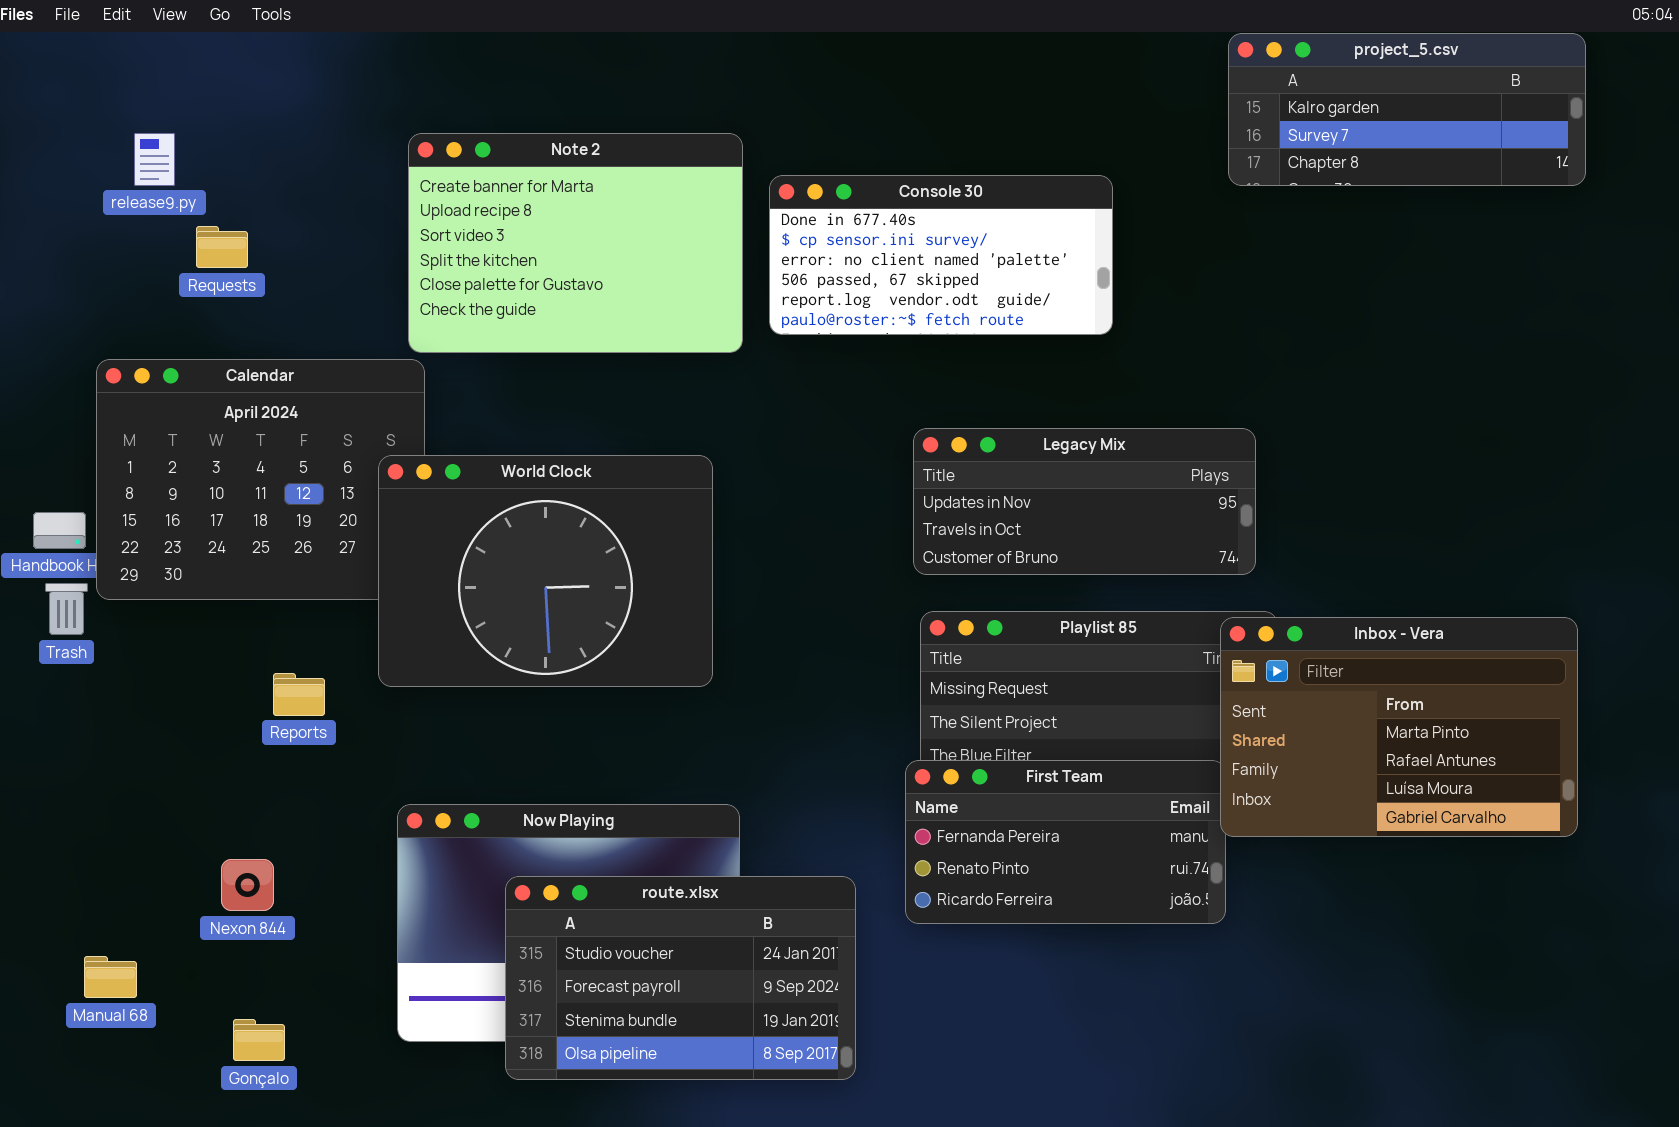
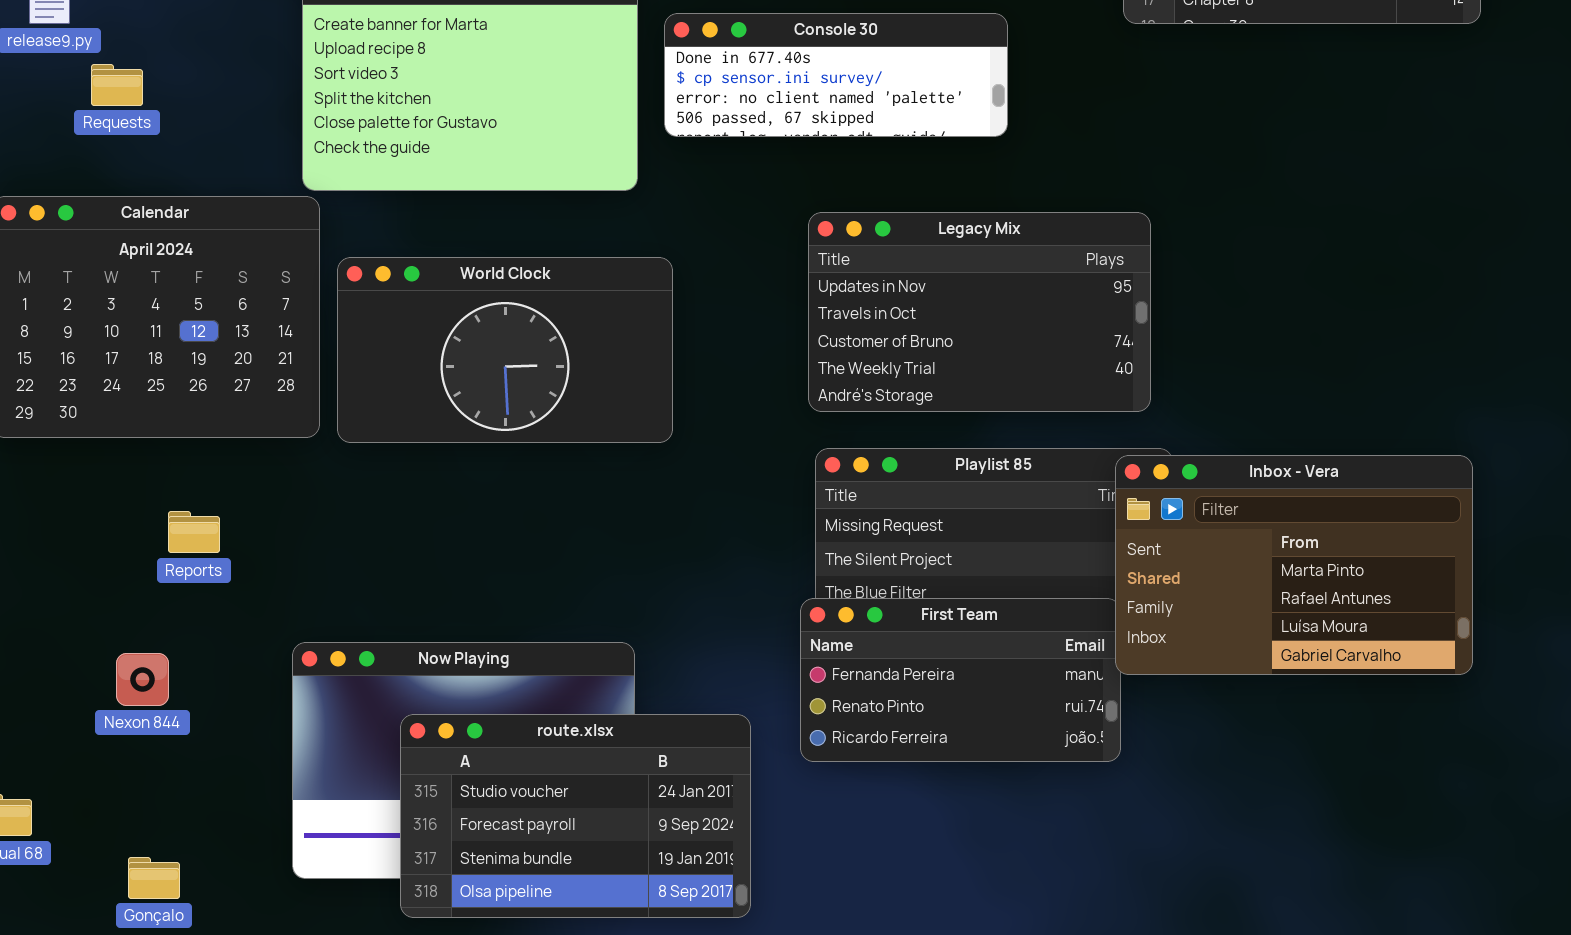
Console 30: [769,175,1113,335] -> [664,13,1008,137], resized
Legacy Mix: [913,428,1256,575] -> [808,212,1151,412], resized
World Clock: [378,455,713,687] -> [337,257,673,443], moved, resized
Nexon 844: [221,859,274,911] -> [116,653,169,706], moved

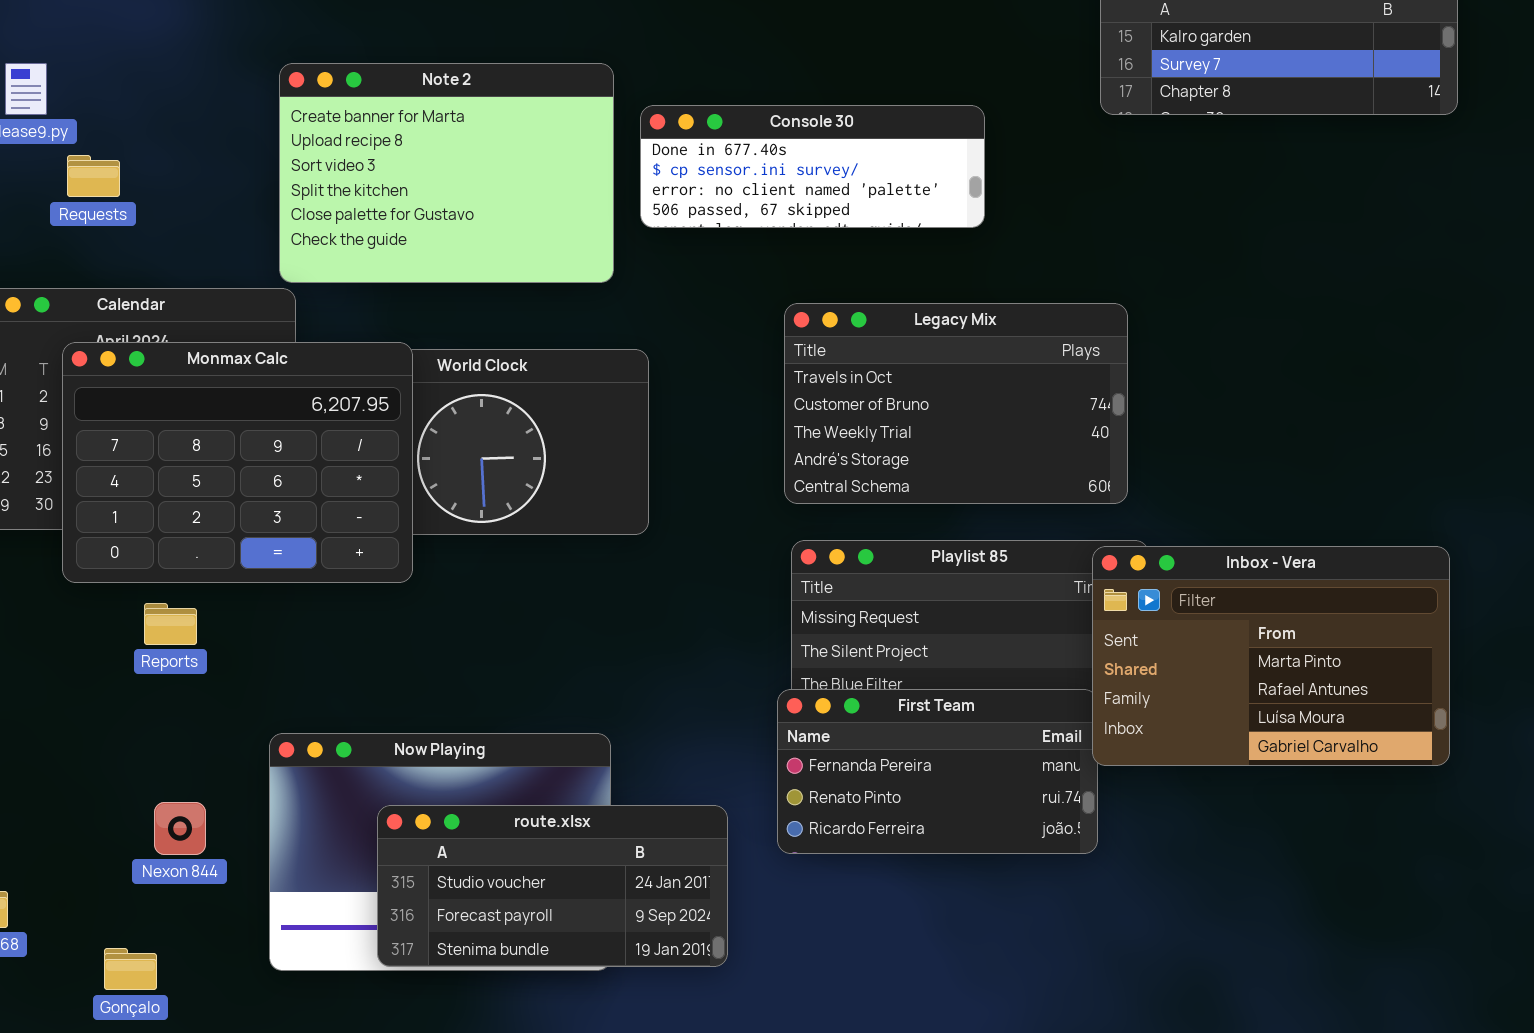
Legacy Mix: [808,212,1151,412] -> [784,303,1128,504], scrolled down 1 row
Monmax Calc: none -> [62,342,413,583], opened
Nexon 844: [116,653,169,706] -> [154,802,206,855], moved
route.xlsx: [400,714,751,918] -> [377,805,728,967], resized

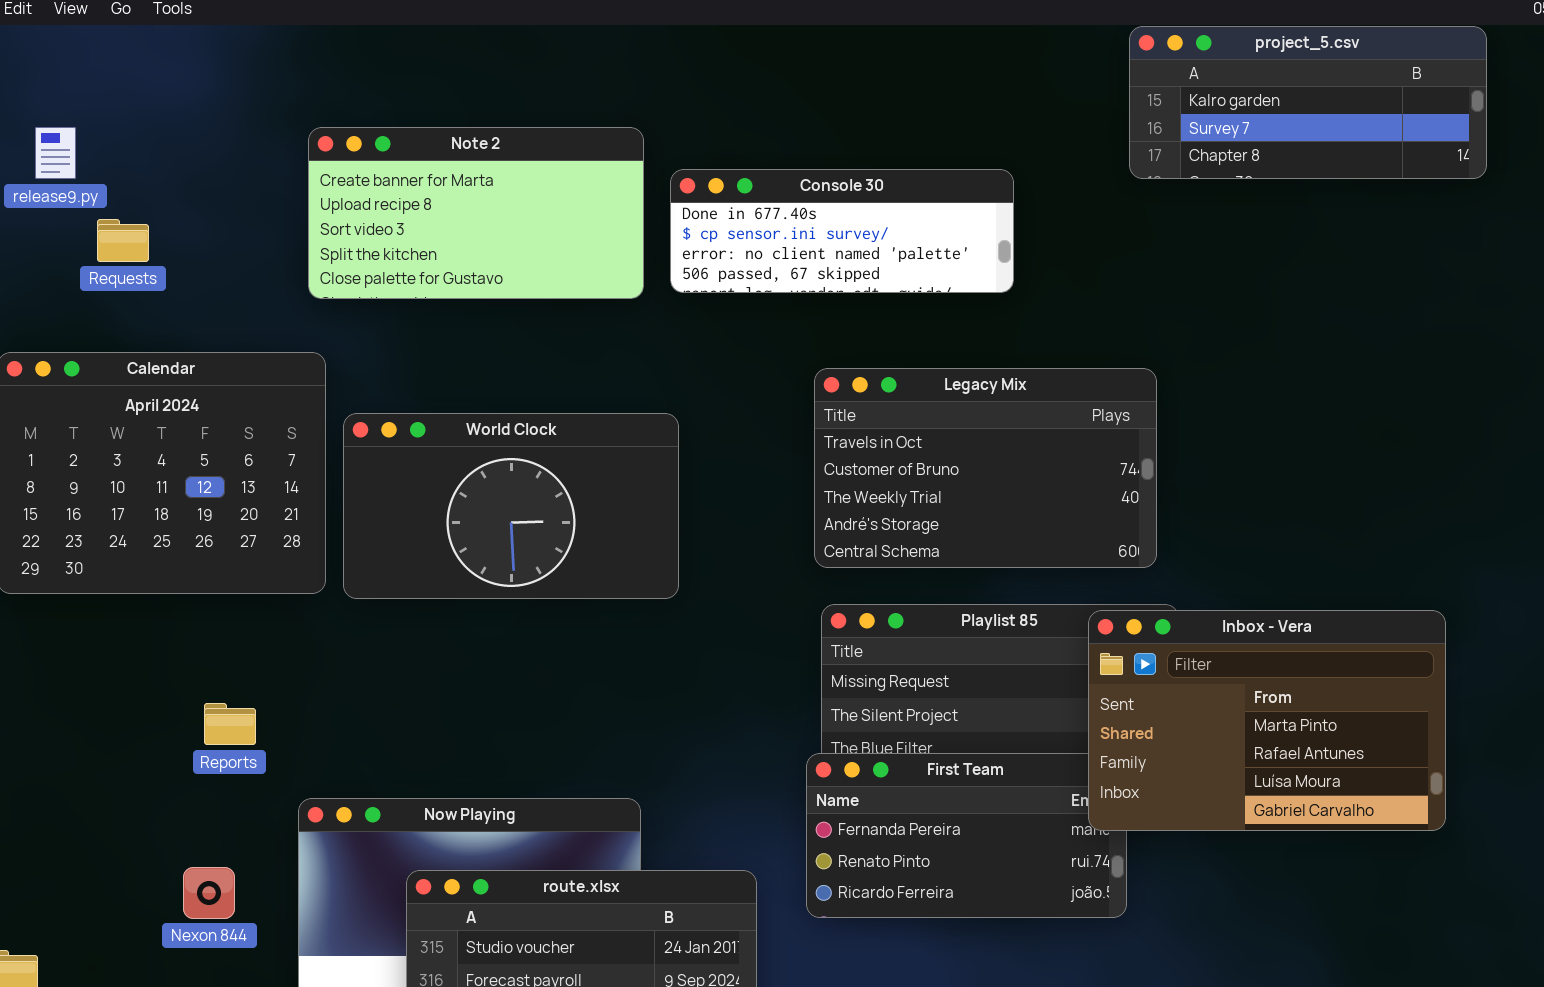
Note 2: [279,63,614,283] -> [308,127,644,299], resized
Monmax Calc: [62,342,413,583] -> none, closed
Inbox - Vera: [1092,546,1450,766] -> [1088,610,1446,831], moved
Reports: [144,603,197,645] -> [204,703,256,745], moved

